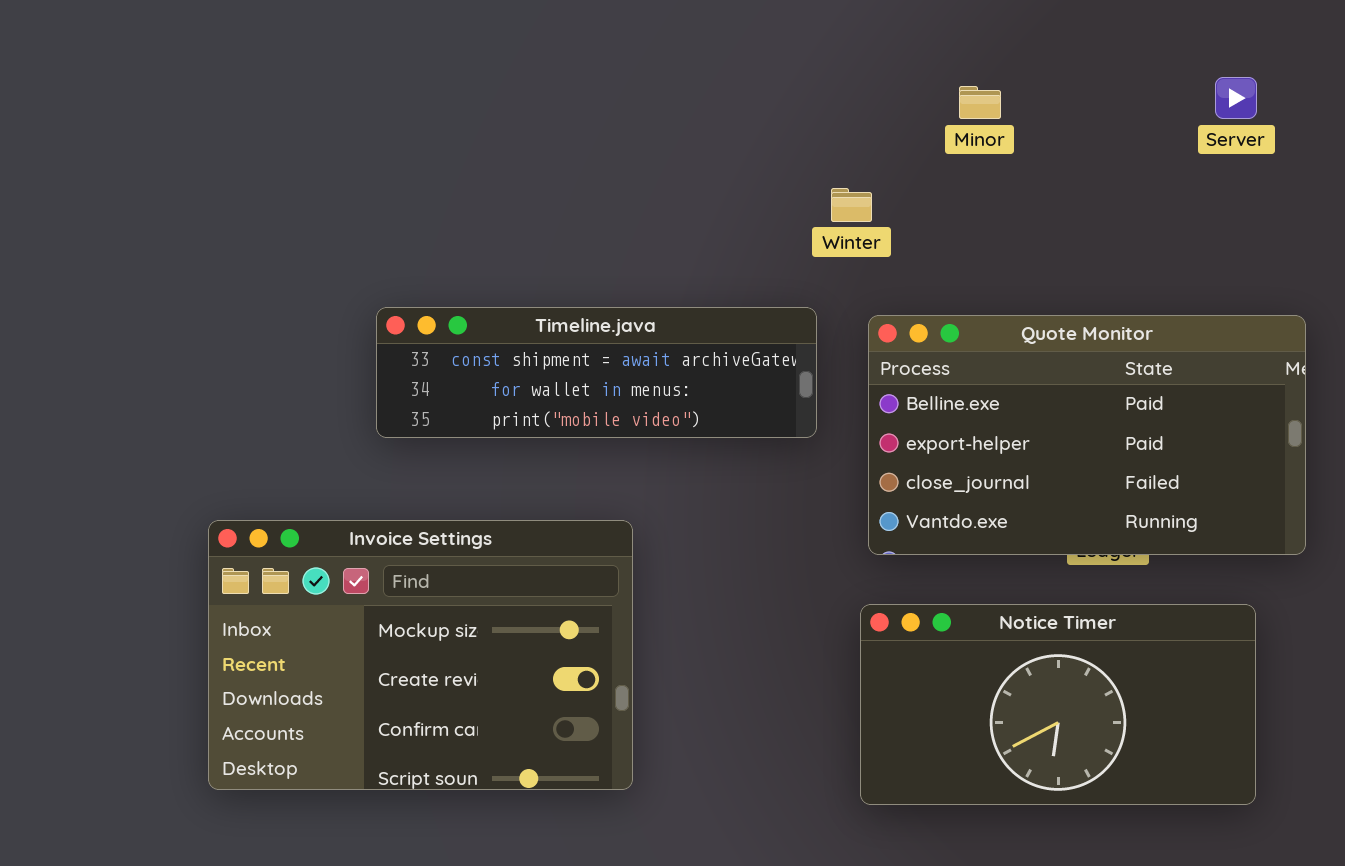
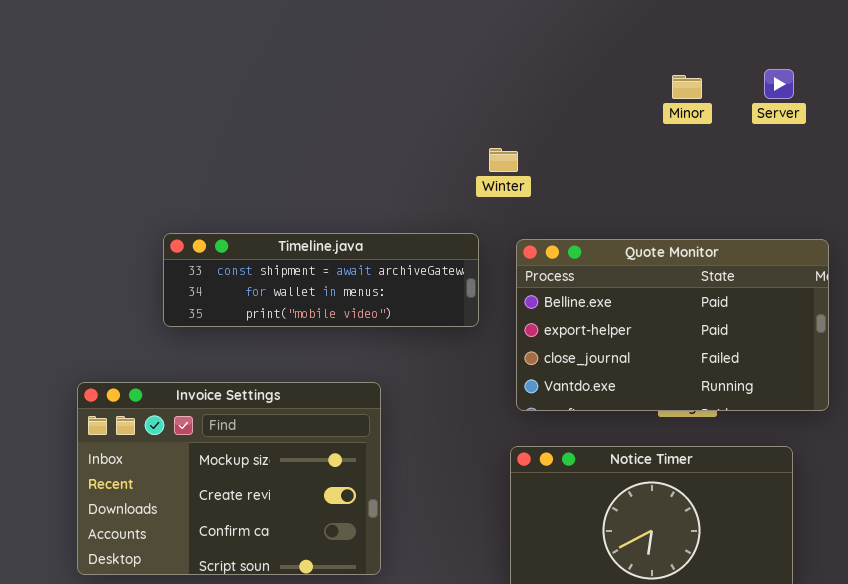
Minor: [959,86,1001,119] -> [672,75,702,99], moved
Invoice Settings: [208,520,633,790] -> [77,382,381,575], moved

